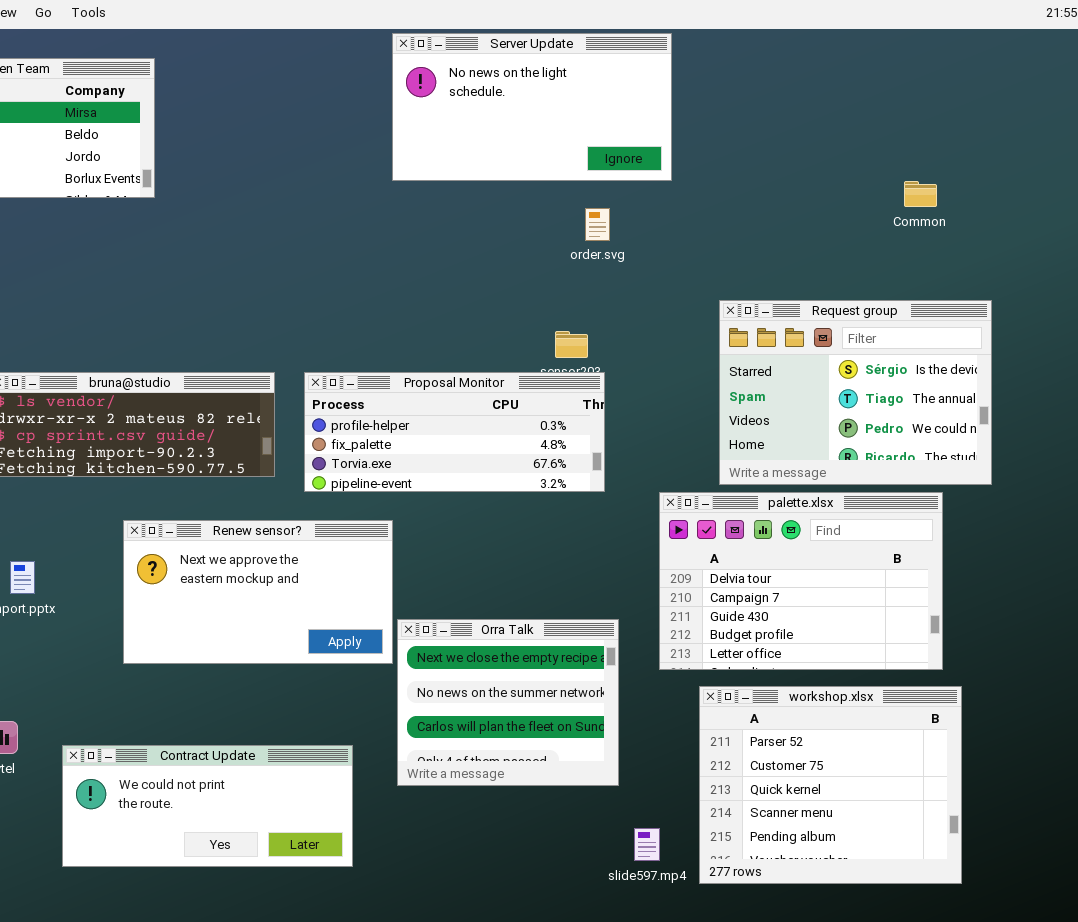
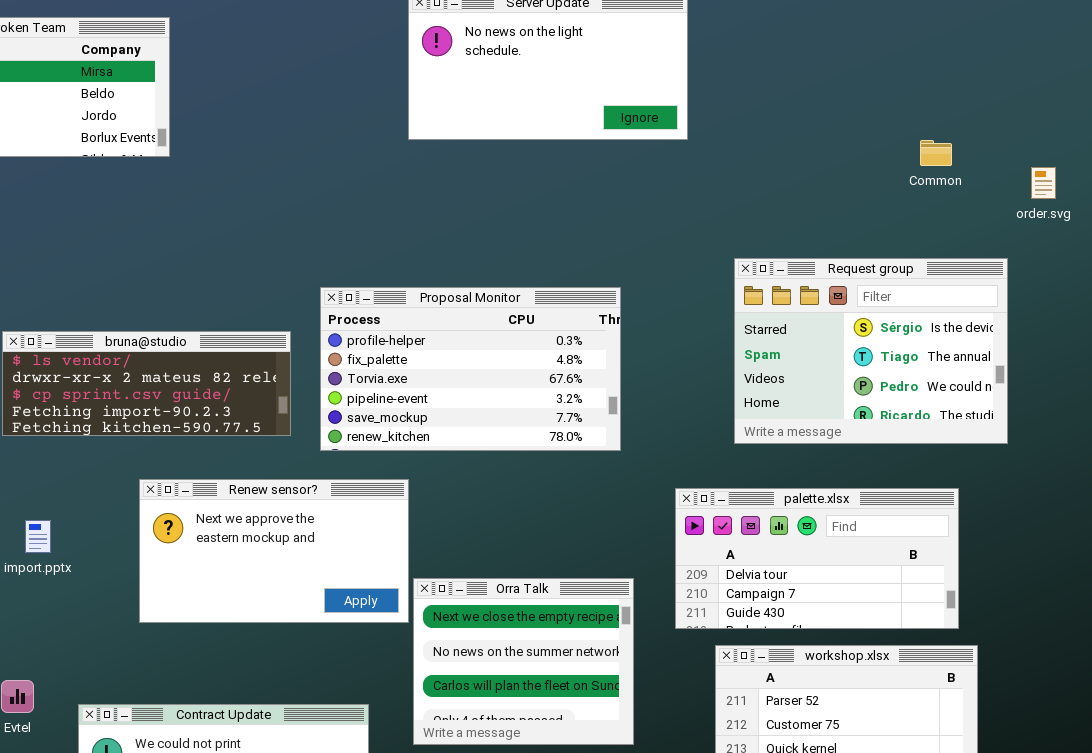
order.svg: [585,208,610,241] -> [1031,167,1056,199], moved
Proposal Monitor: [304,372,605,492] -> [320,287,621,451], resized
palette.xlsx: [659,492,943,670] -> [675,488,959,629], resized

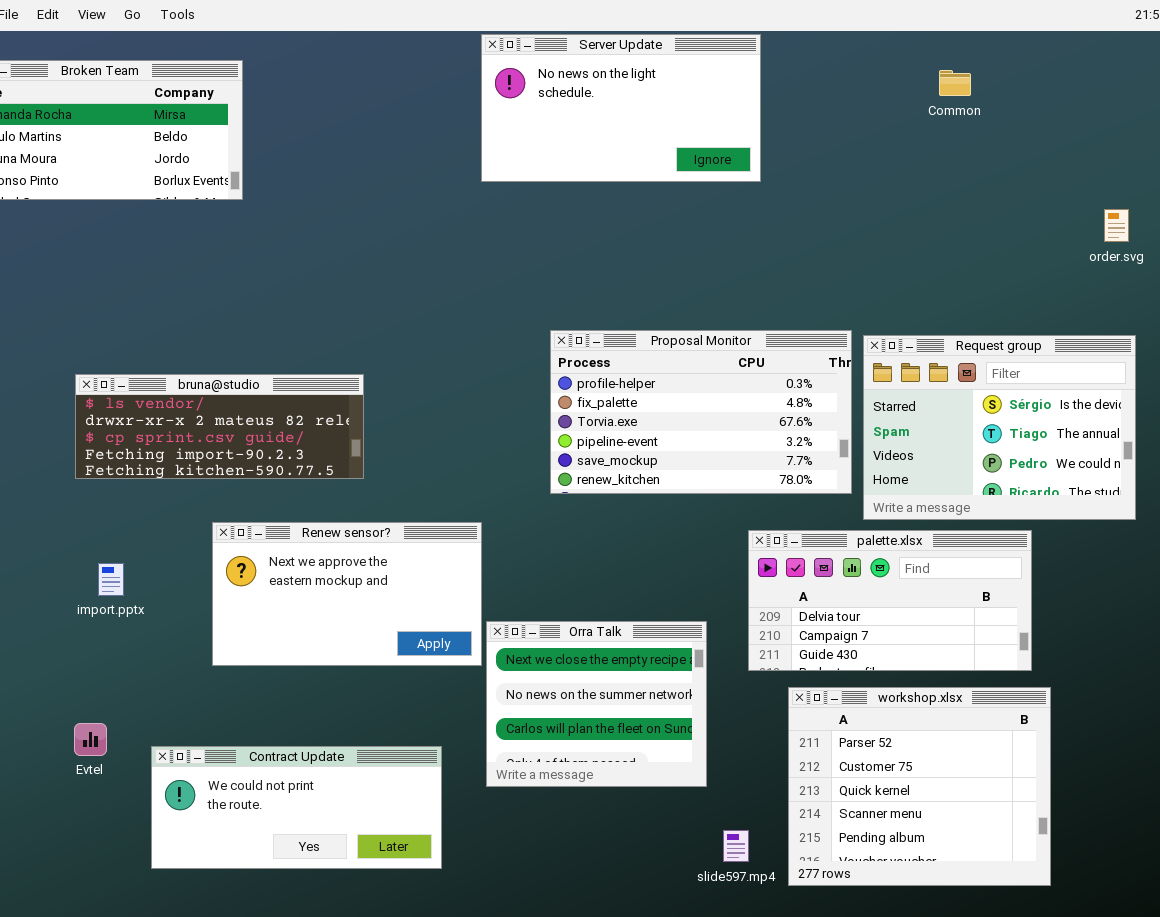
Common: [920,140,952,166] -> [939,70,971,96], moved
Request group: [734,258,1008,444] -> [863,335,1136,520], moved
Proposal Monitor: [320,287,621,451] -> [550,330,852,494], moved

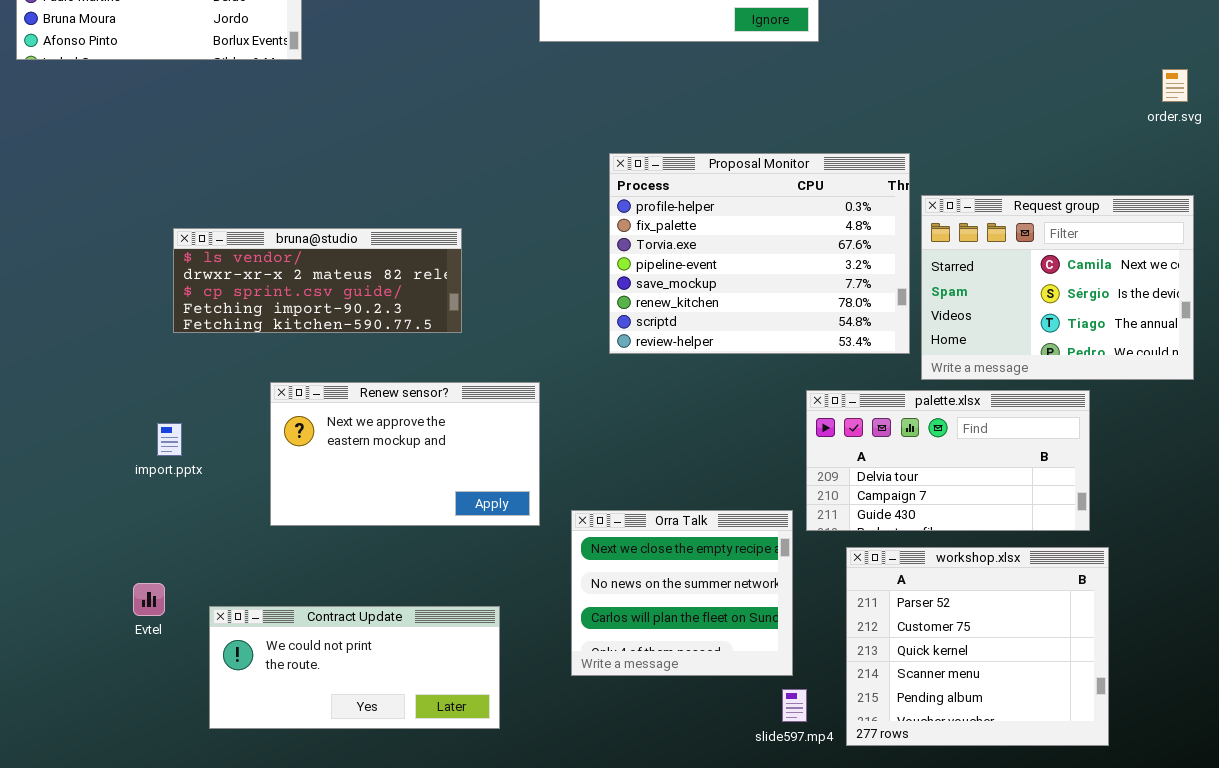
Proposal Monitor: [550,330,852,494] -> [609,153,910,354], resized
Request group: [863,335,1136,520] -> [921,195,1194,380], scrolled up 1 row
bruna@studio: [75,374,364,479] -> [173,228,462,333], moved
Orra Talk: [486,621,707,787] -> [571,510,793,676], moved

